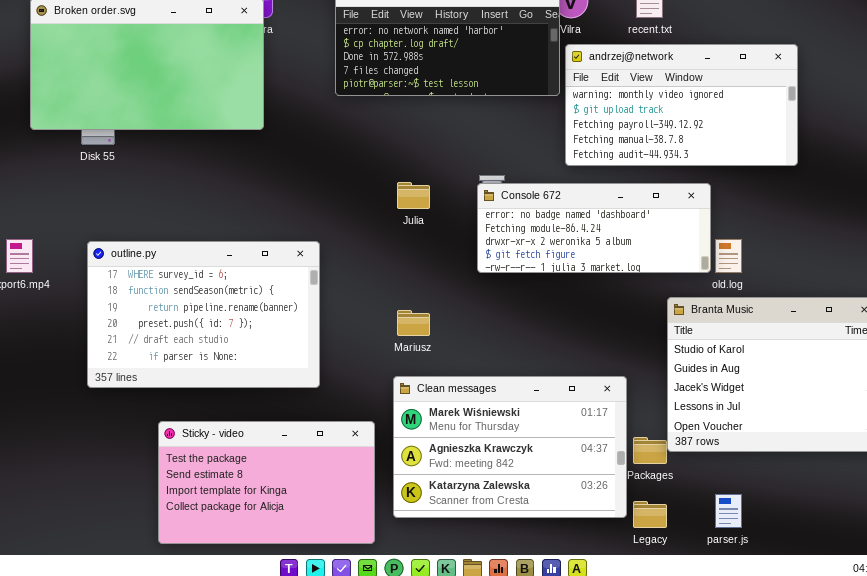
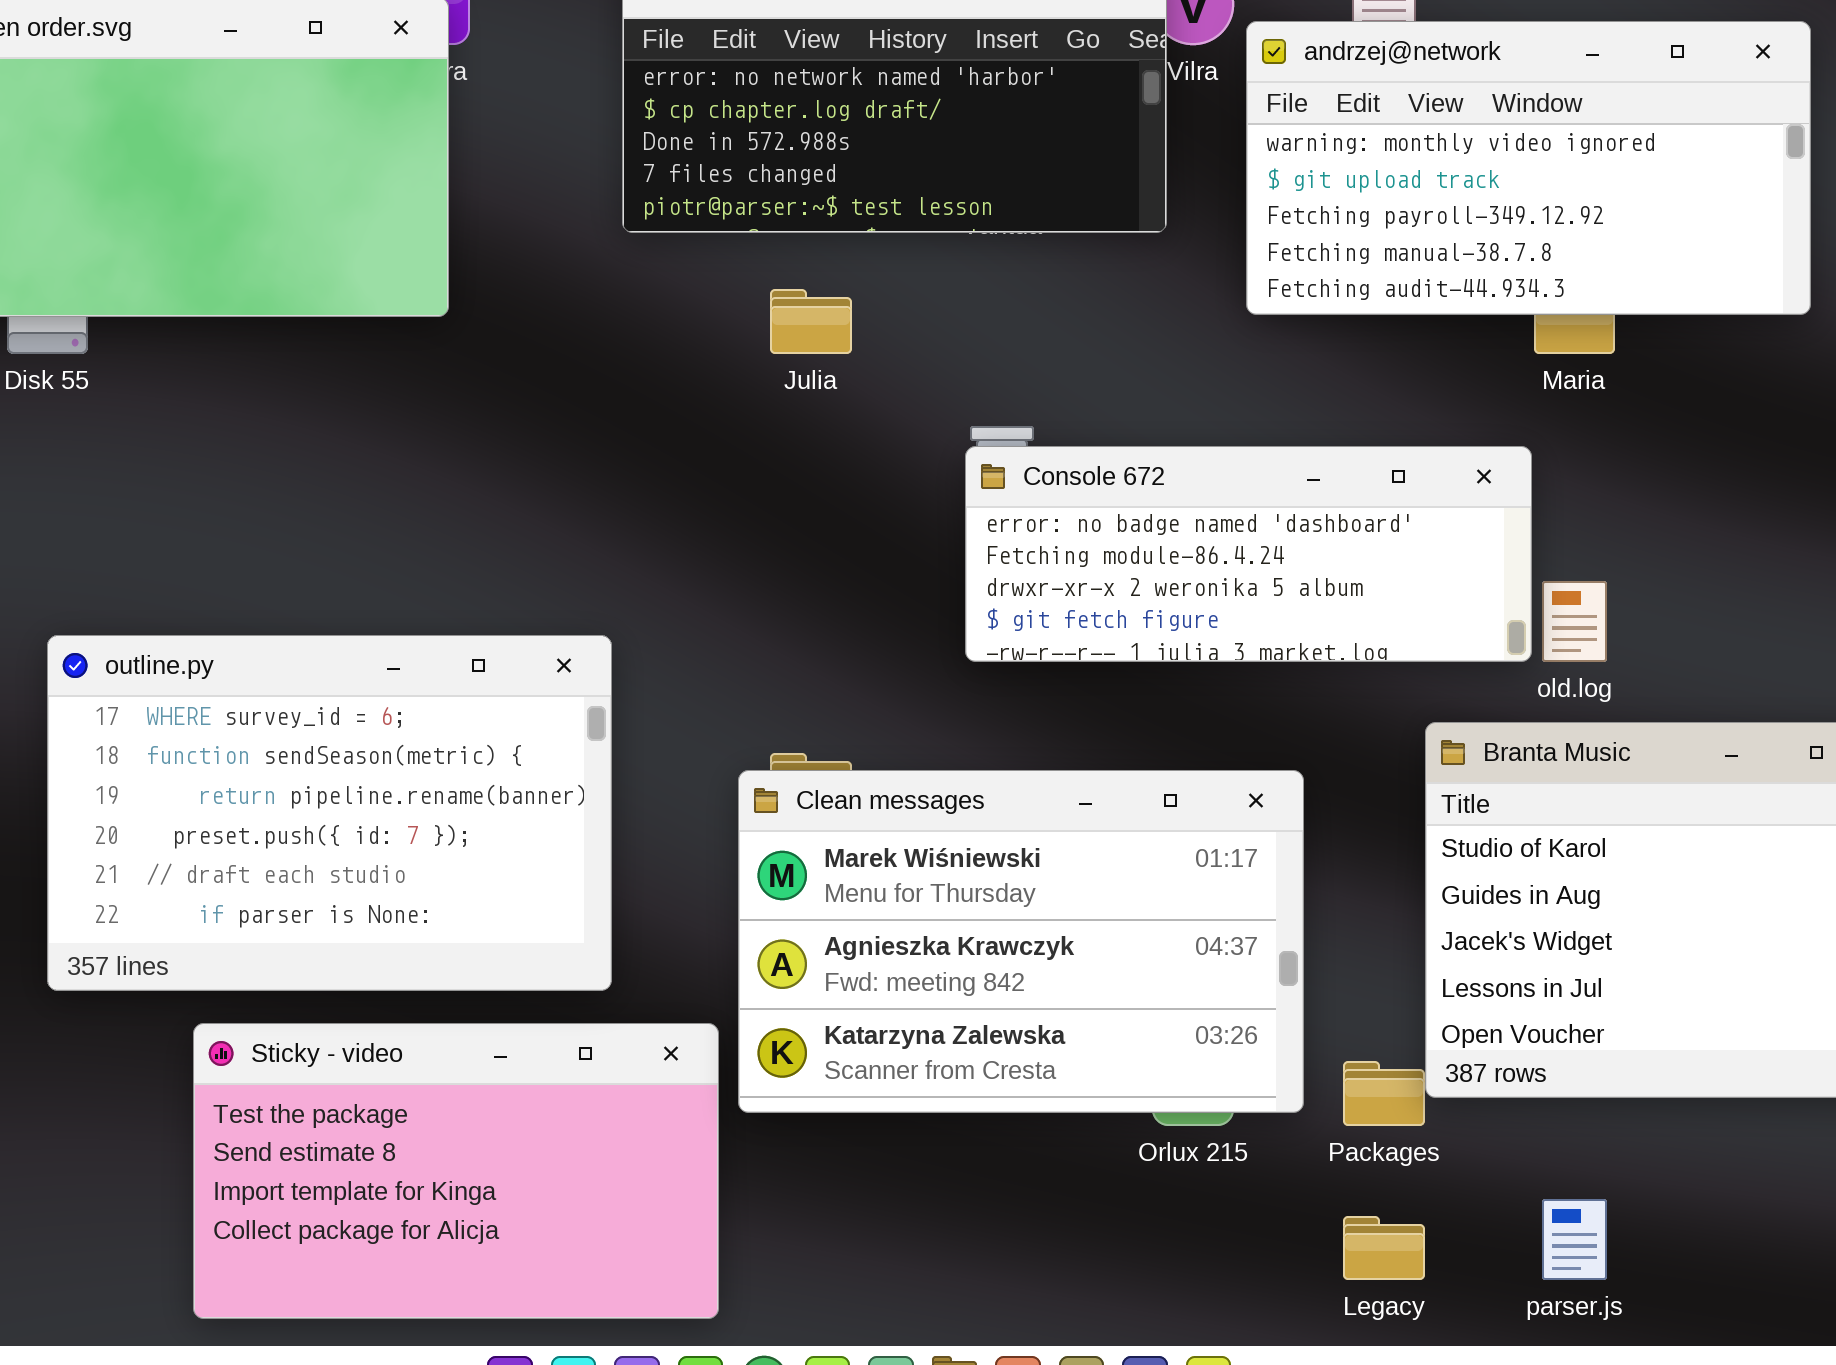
andrzej@network: [565,44,798,166] -> [1246,21,1811,315], moved
Julia: [397,182,430,209] -> [770,289,852,354], moved
outline.py: [87,241,320,388] -> [47,635,612,991], moved
Clean messages: [393,376,627,518] -> [738,770,1304,1113], moved

